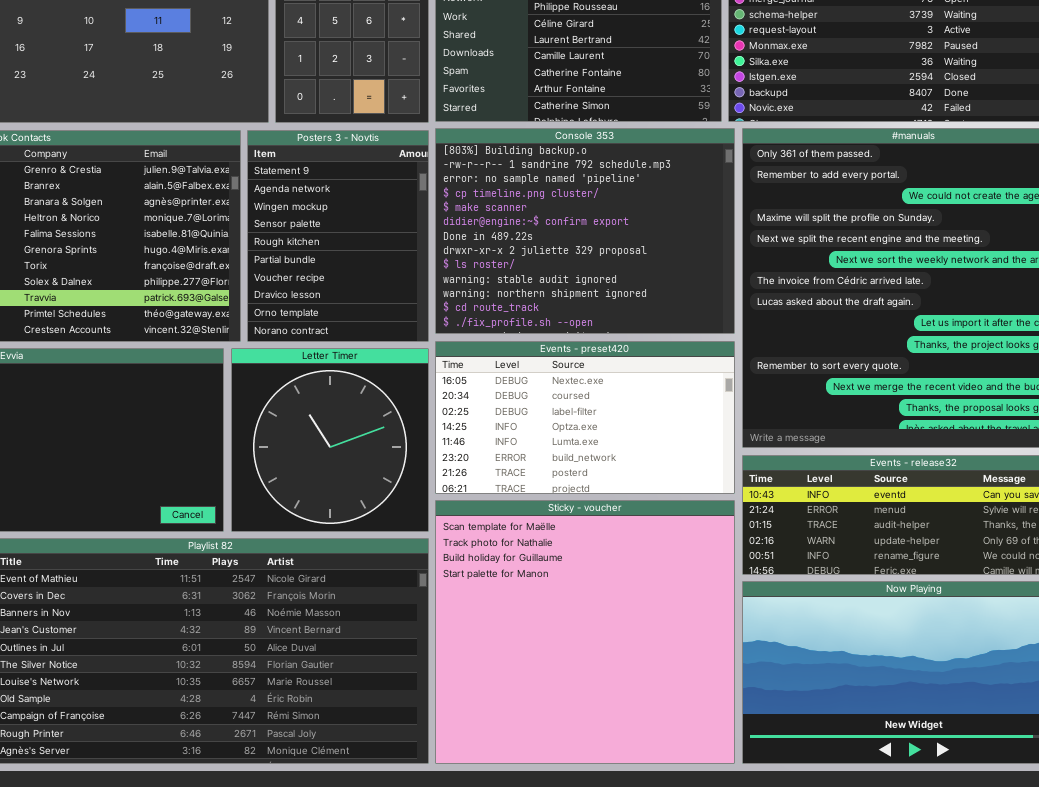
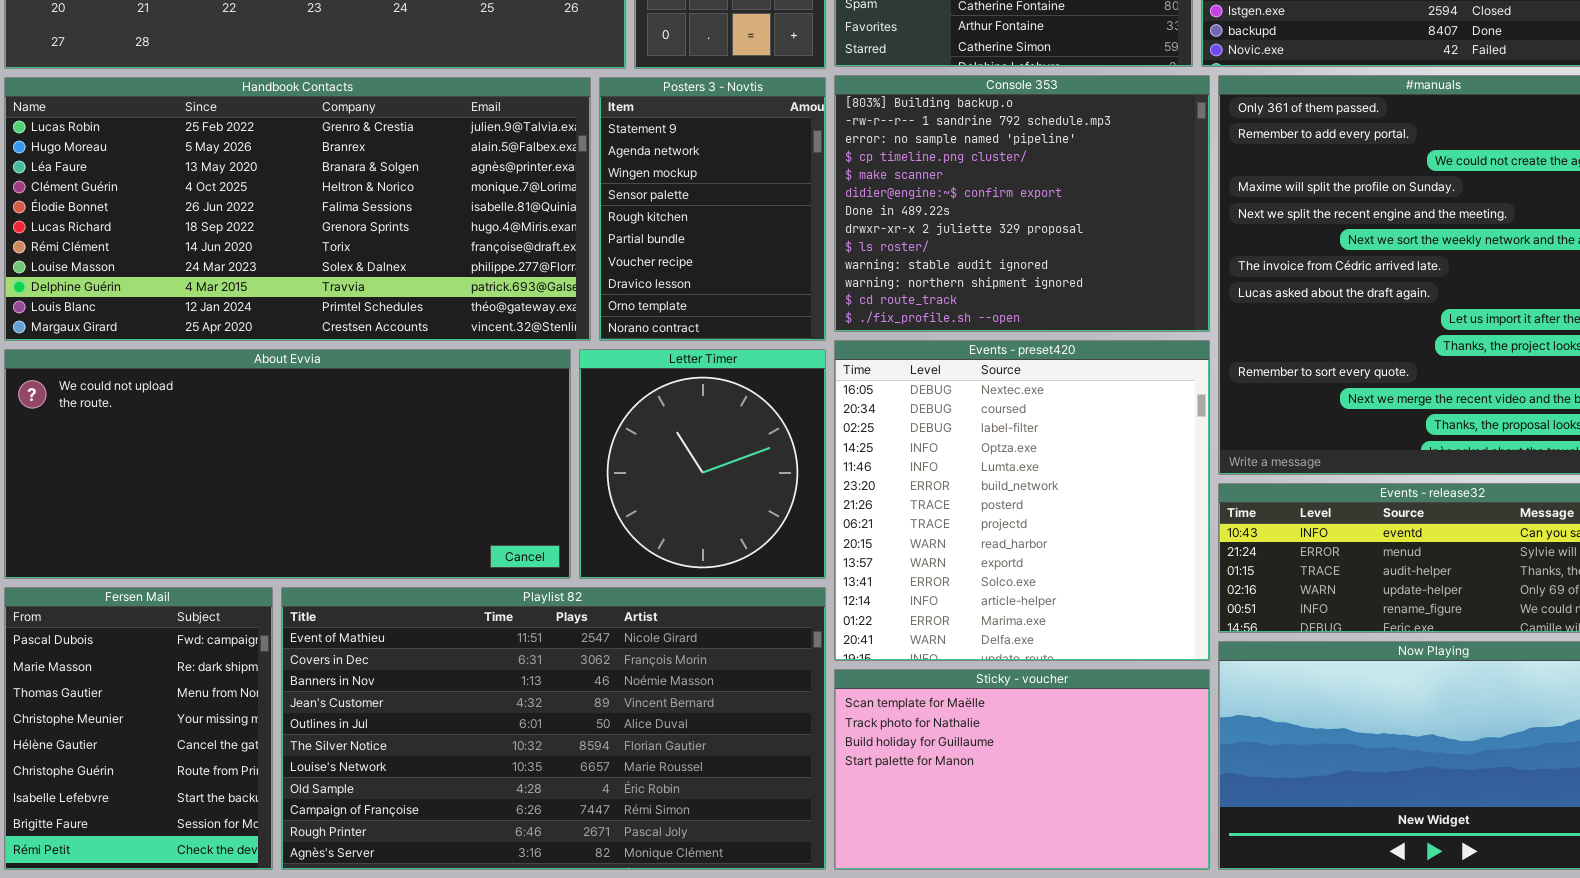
Events - preset420: [435,341,735,494] -> [834,340,1210,661], resized
Sticky - voucher: [435,500,735,764] -> [834,669,1210,870], resized

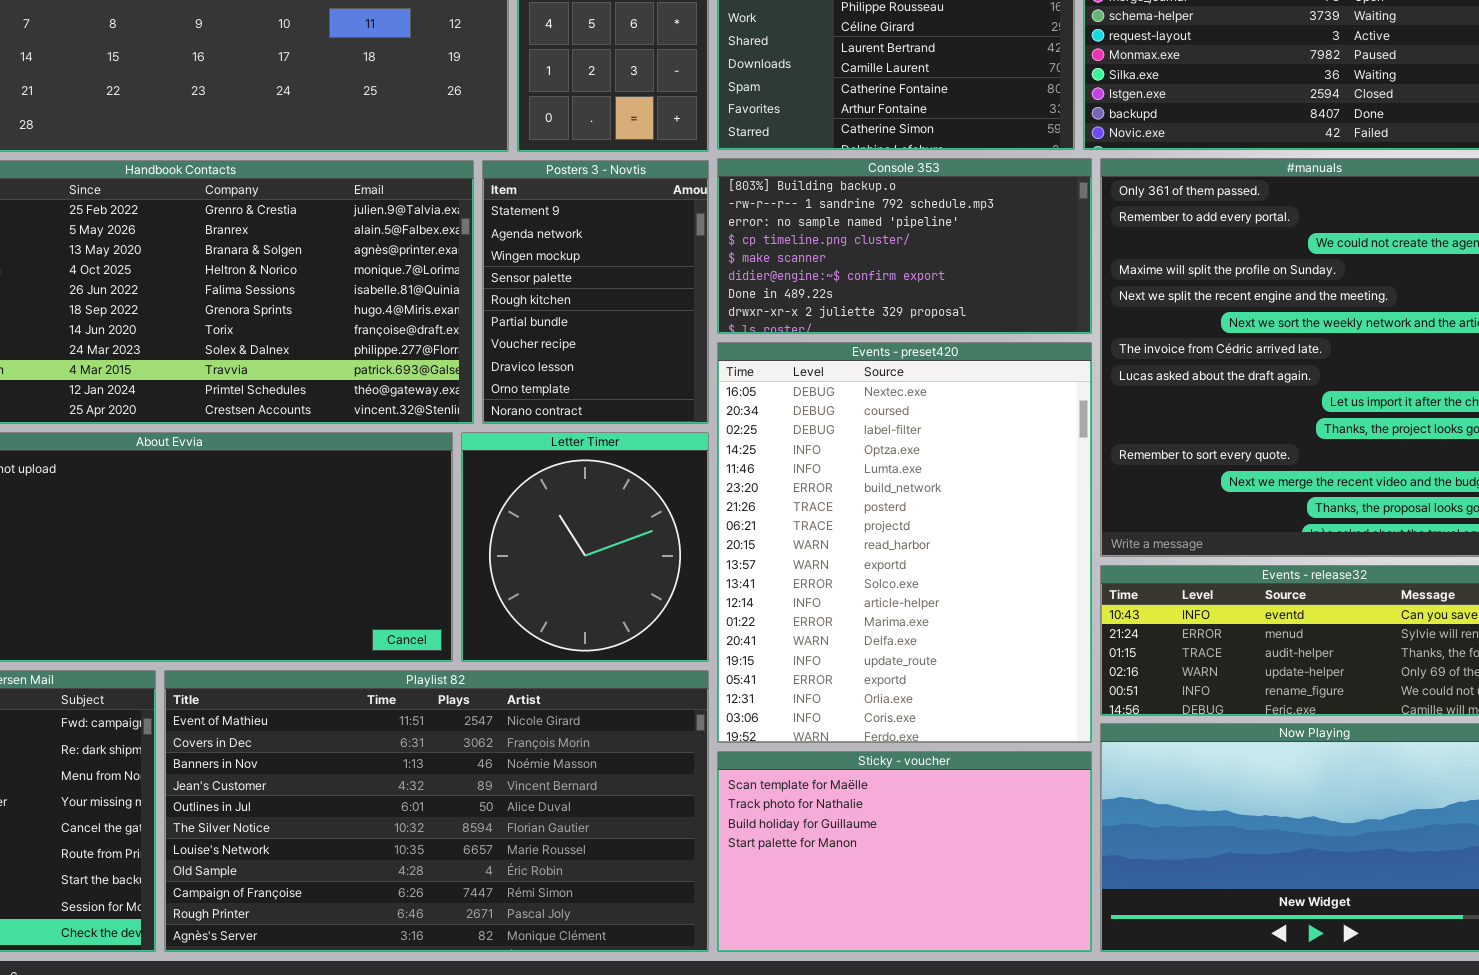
Console 353: [834,75,1210,332] -> [717,158,1092,334], resized
Events - preset420: [834,340,1210,661] -> [717,342,1092,743], resized

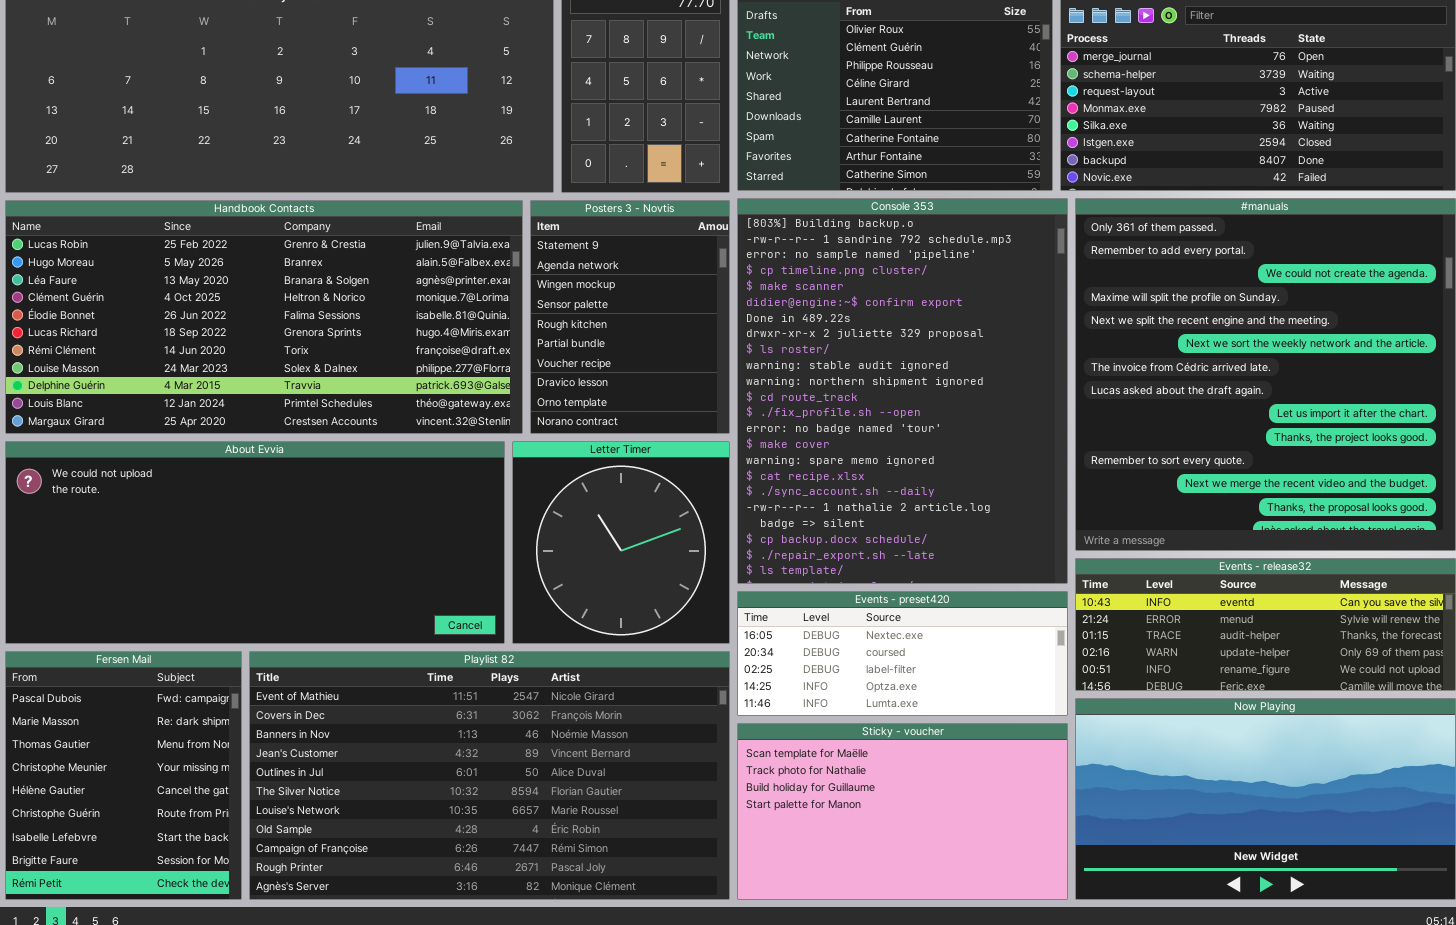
Console 353: [717,158,1092,334] -> [737,198,1068,584], resized
Events - preset420: [717,342,1092,743] -> [737,591,1068,716], resized

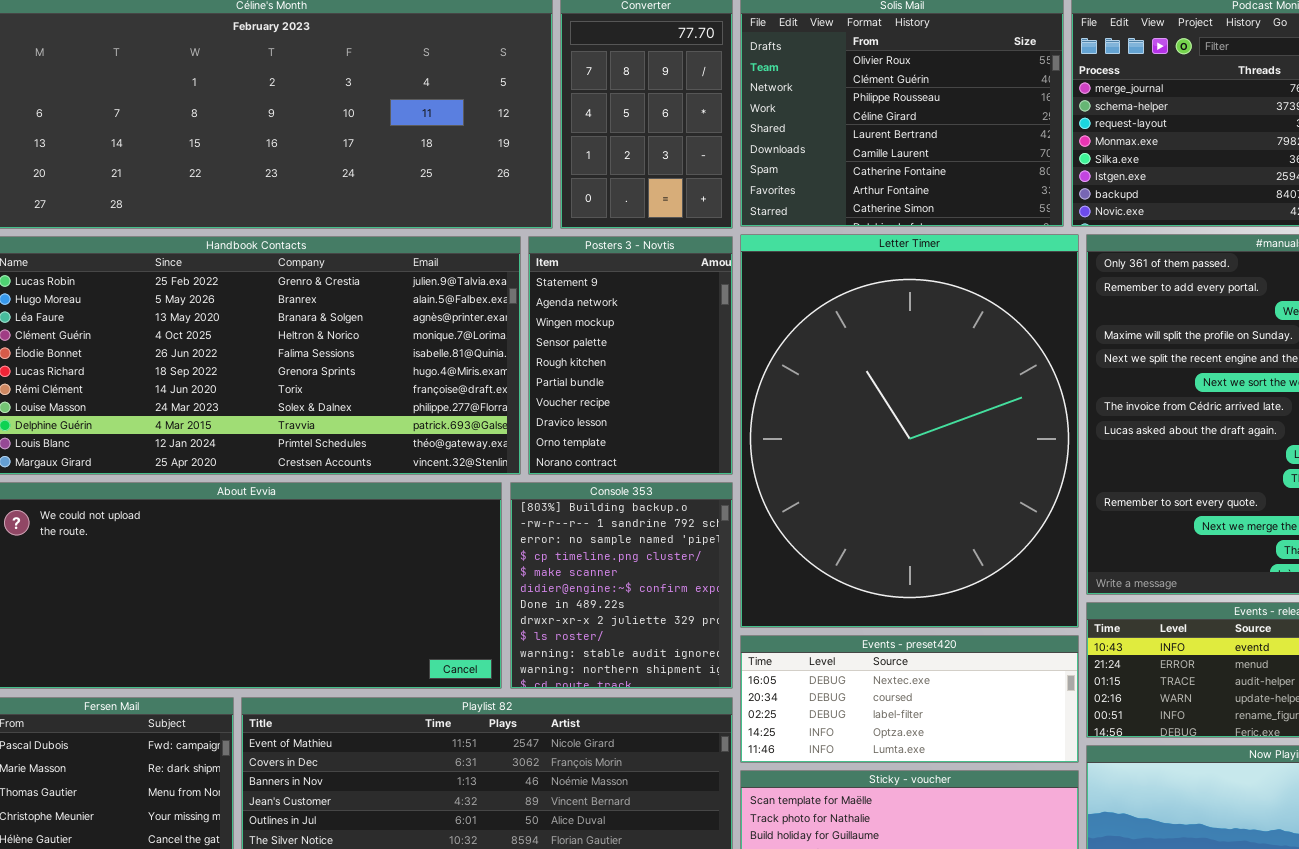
Console 353: [737,198,1068,584] -> [510,482,733,689], moved, resized
Letter Timer: [512,441,730,644] -> [740,234,1079,628], moved, resized

